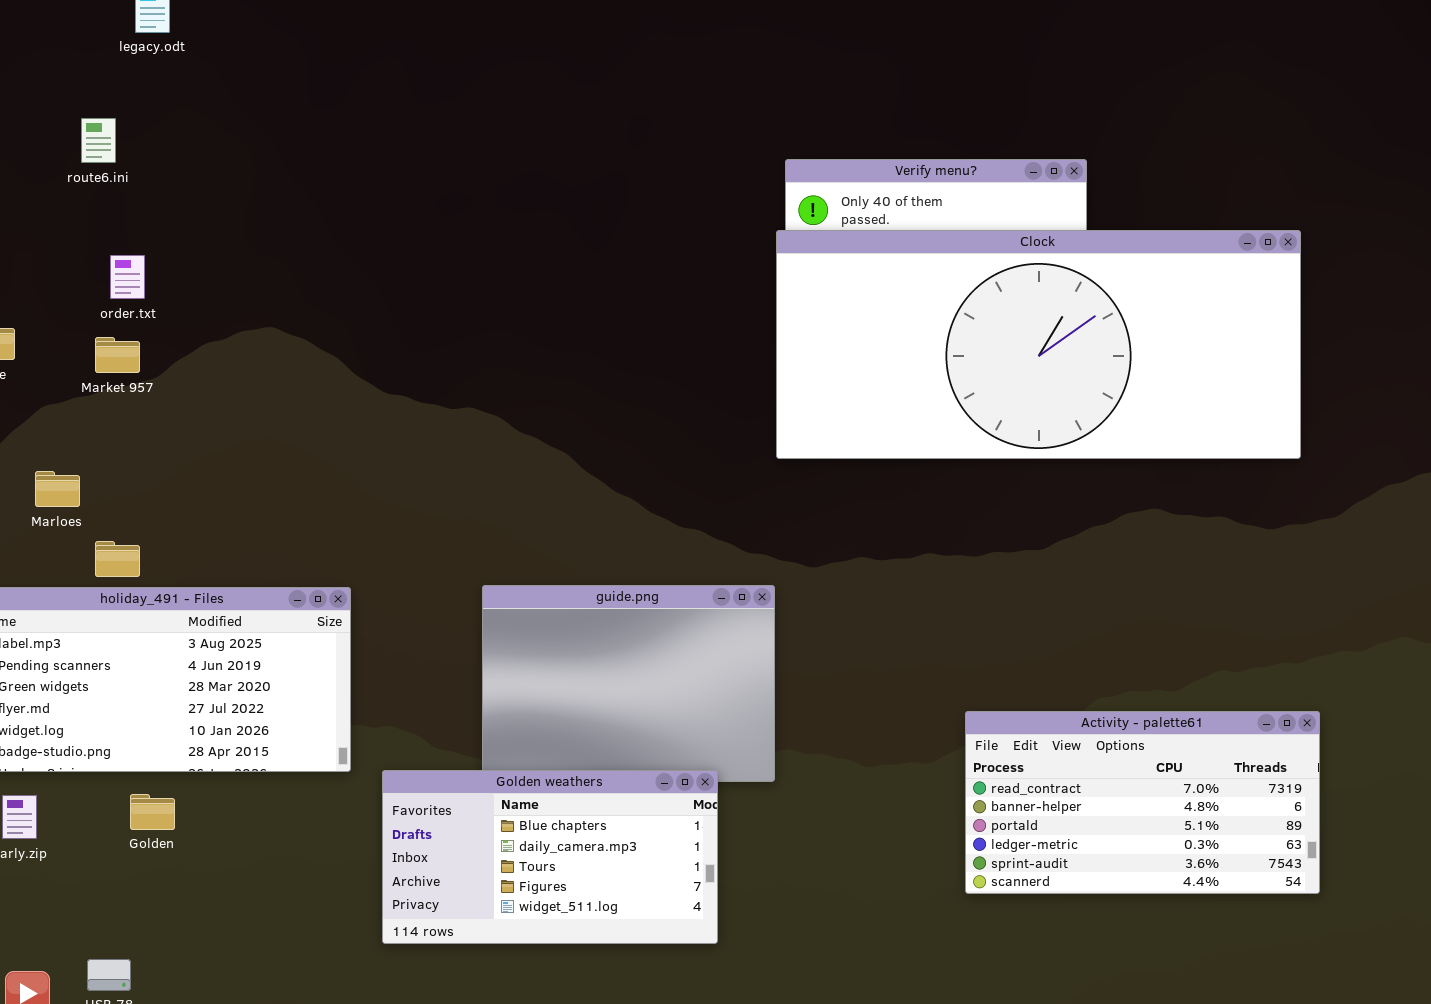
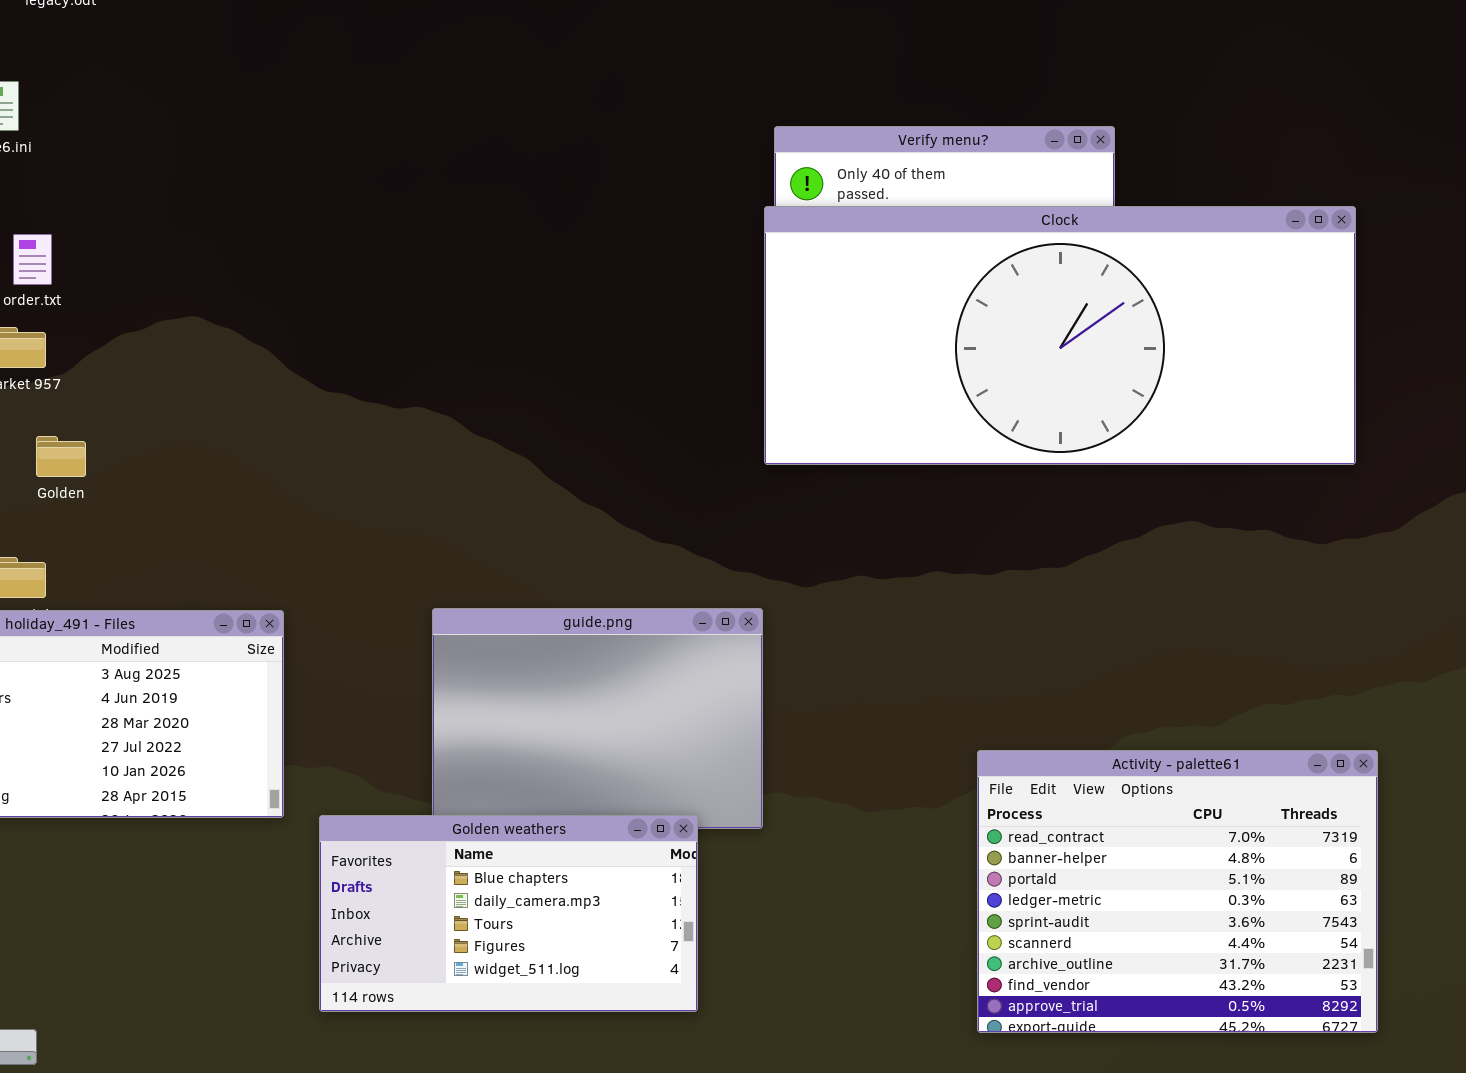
Activity - palette61: [965,711,1320,894] -> [977,750,1378,1033], resized
Golden: [130,794,175,830] -> [36,436,86,477], moved

